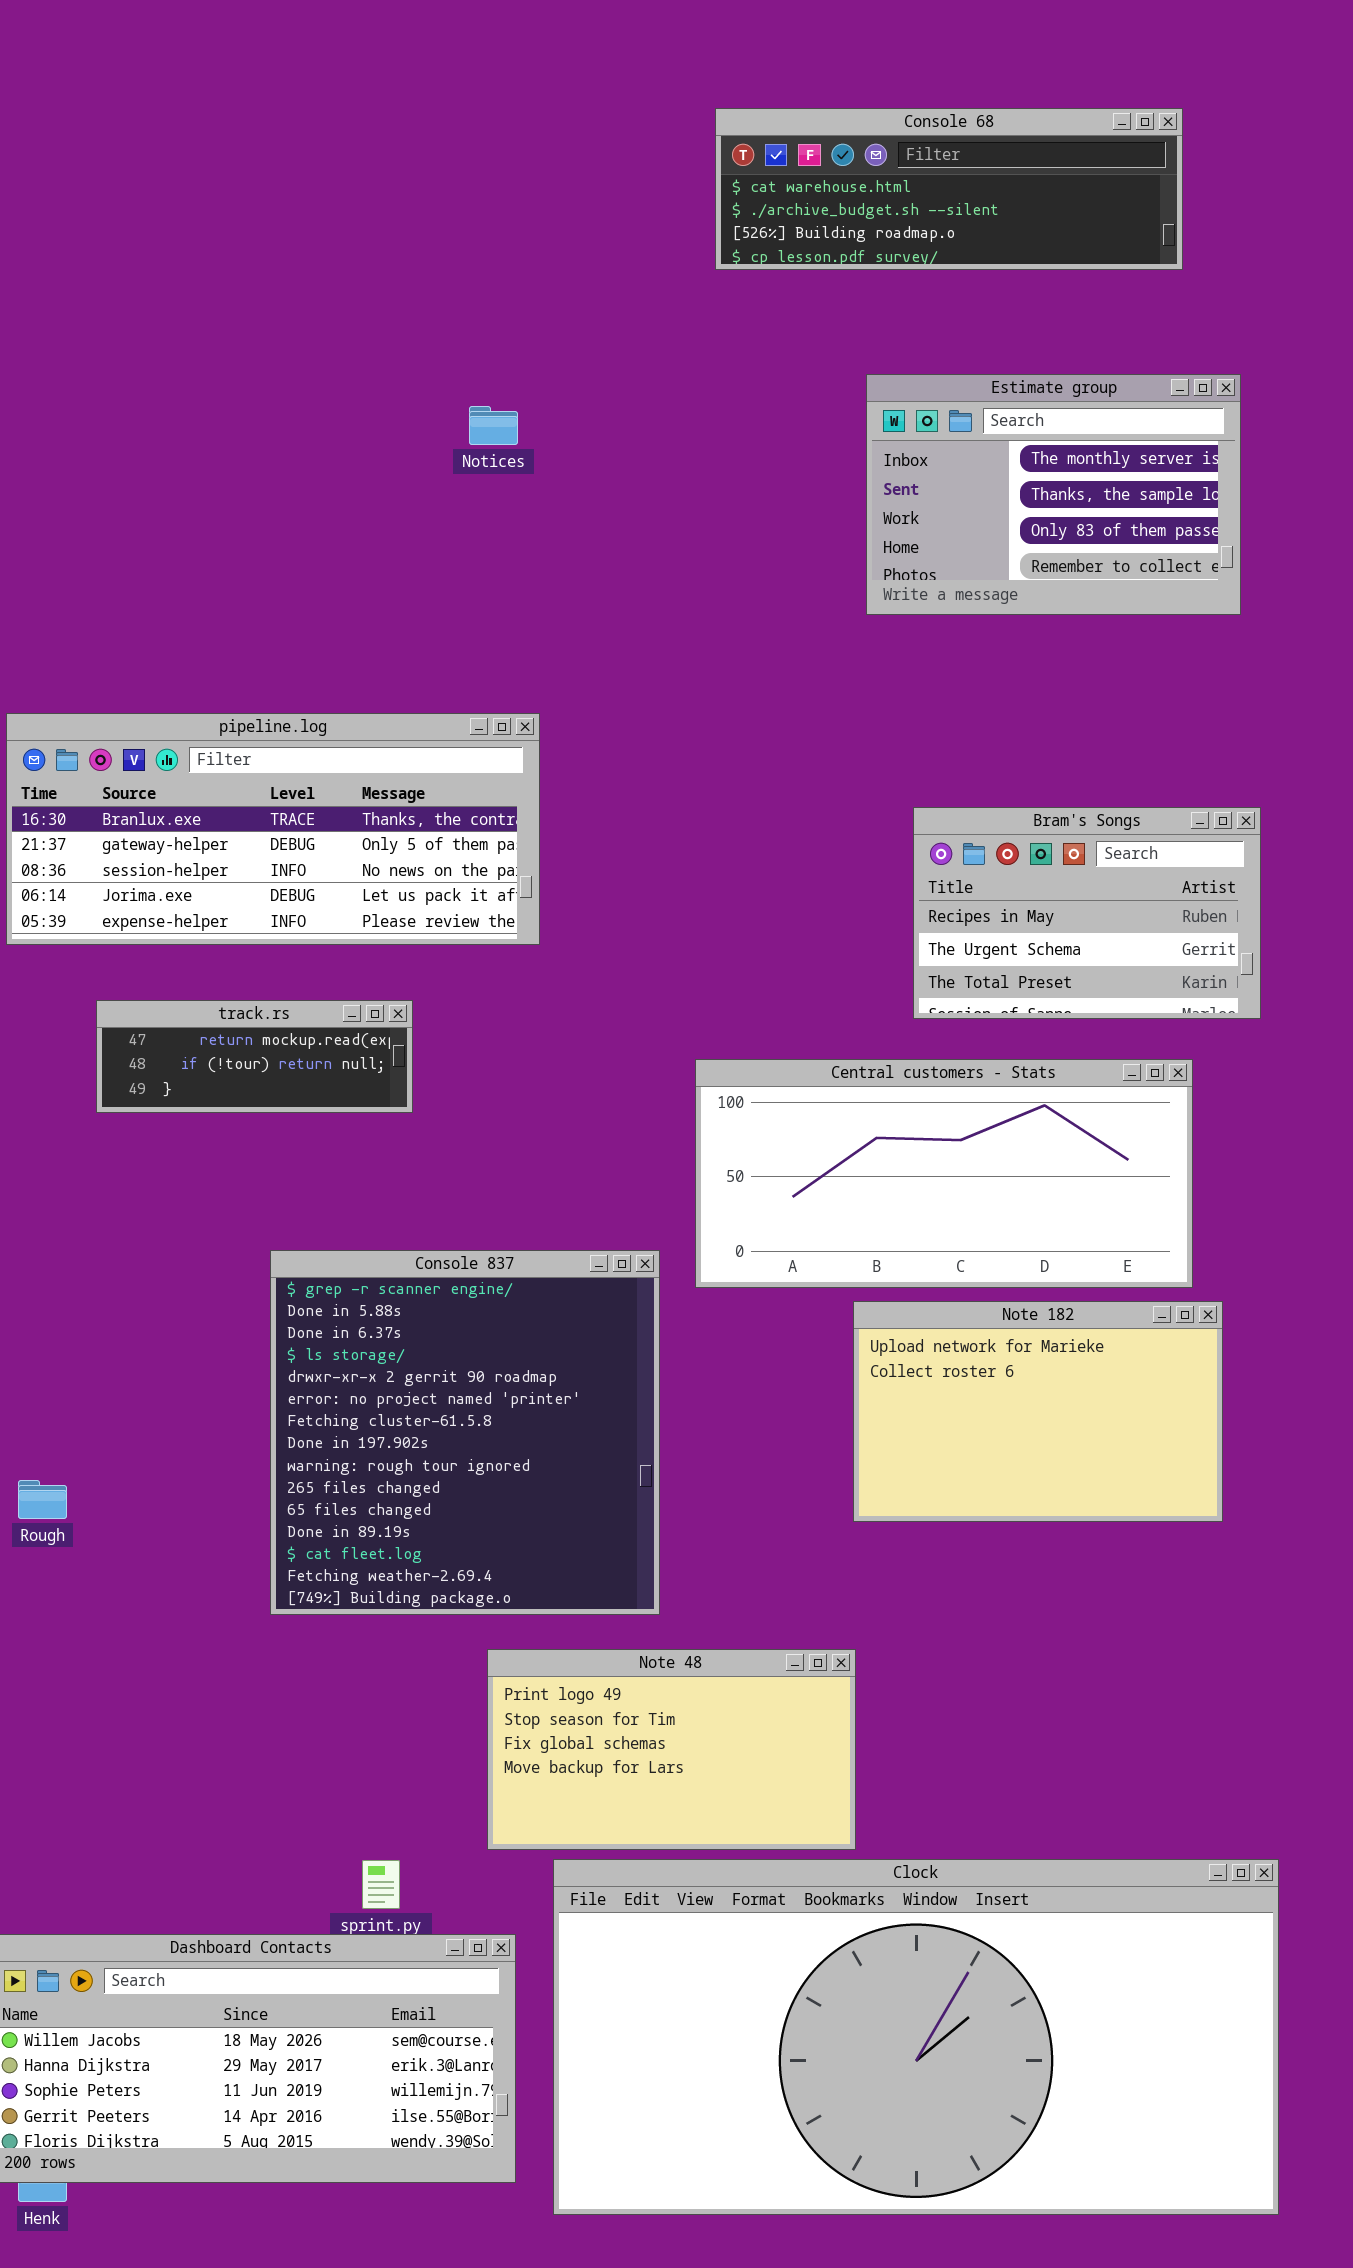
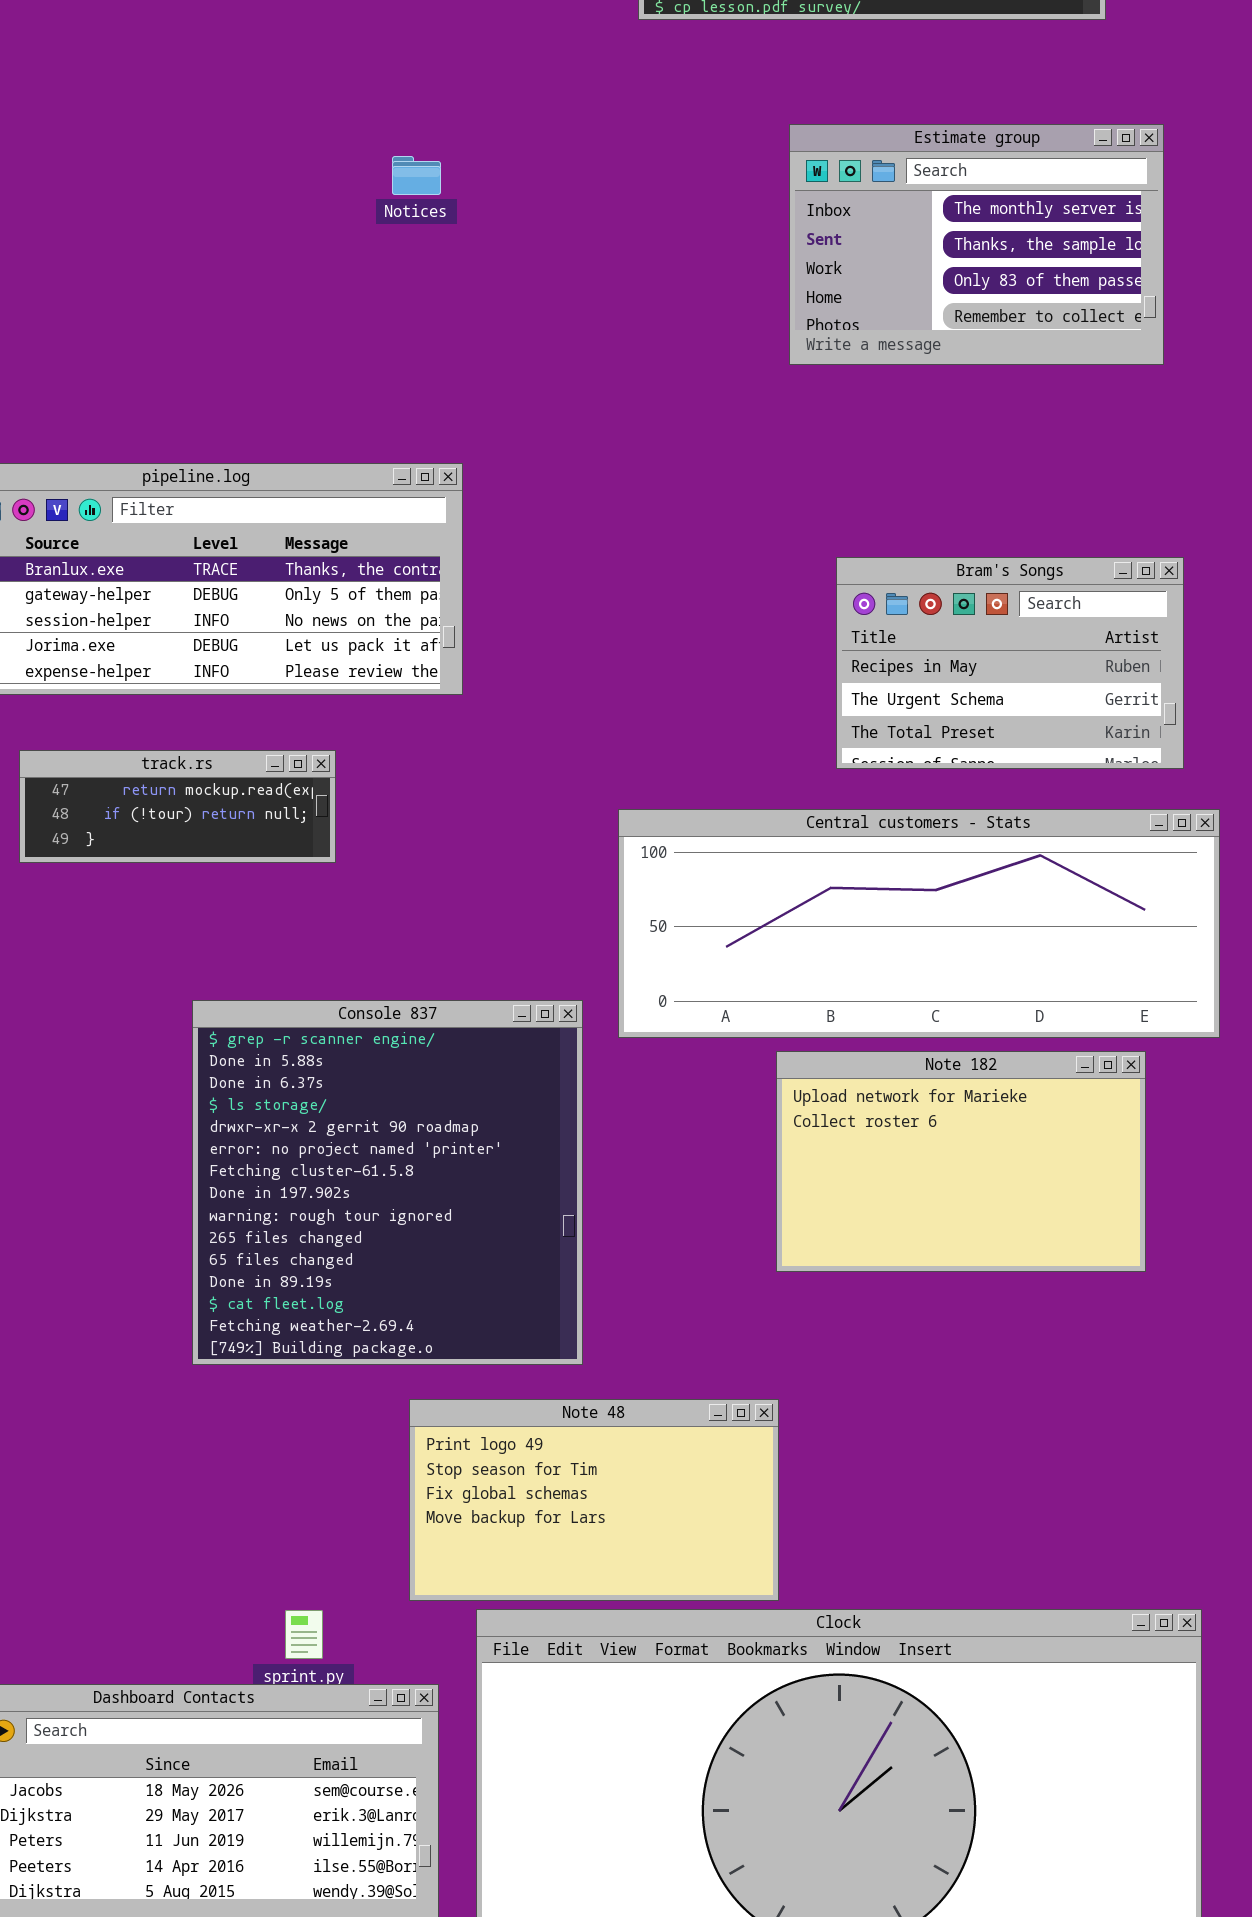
Central customers - Stats: [695,1059,1193,1288] -> [618,809,1220,1038], resized

